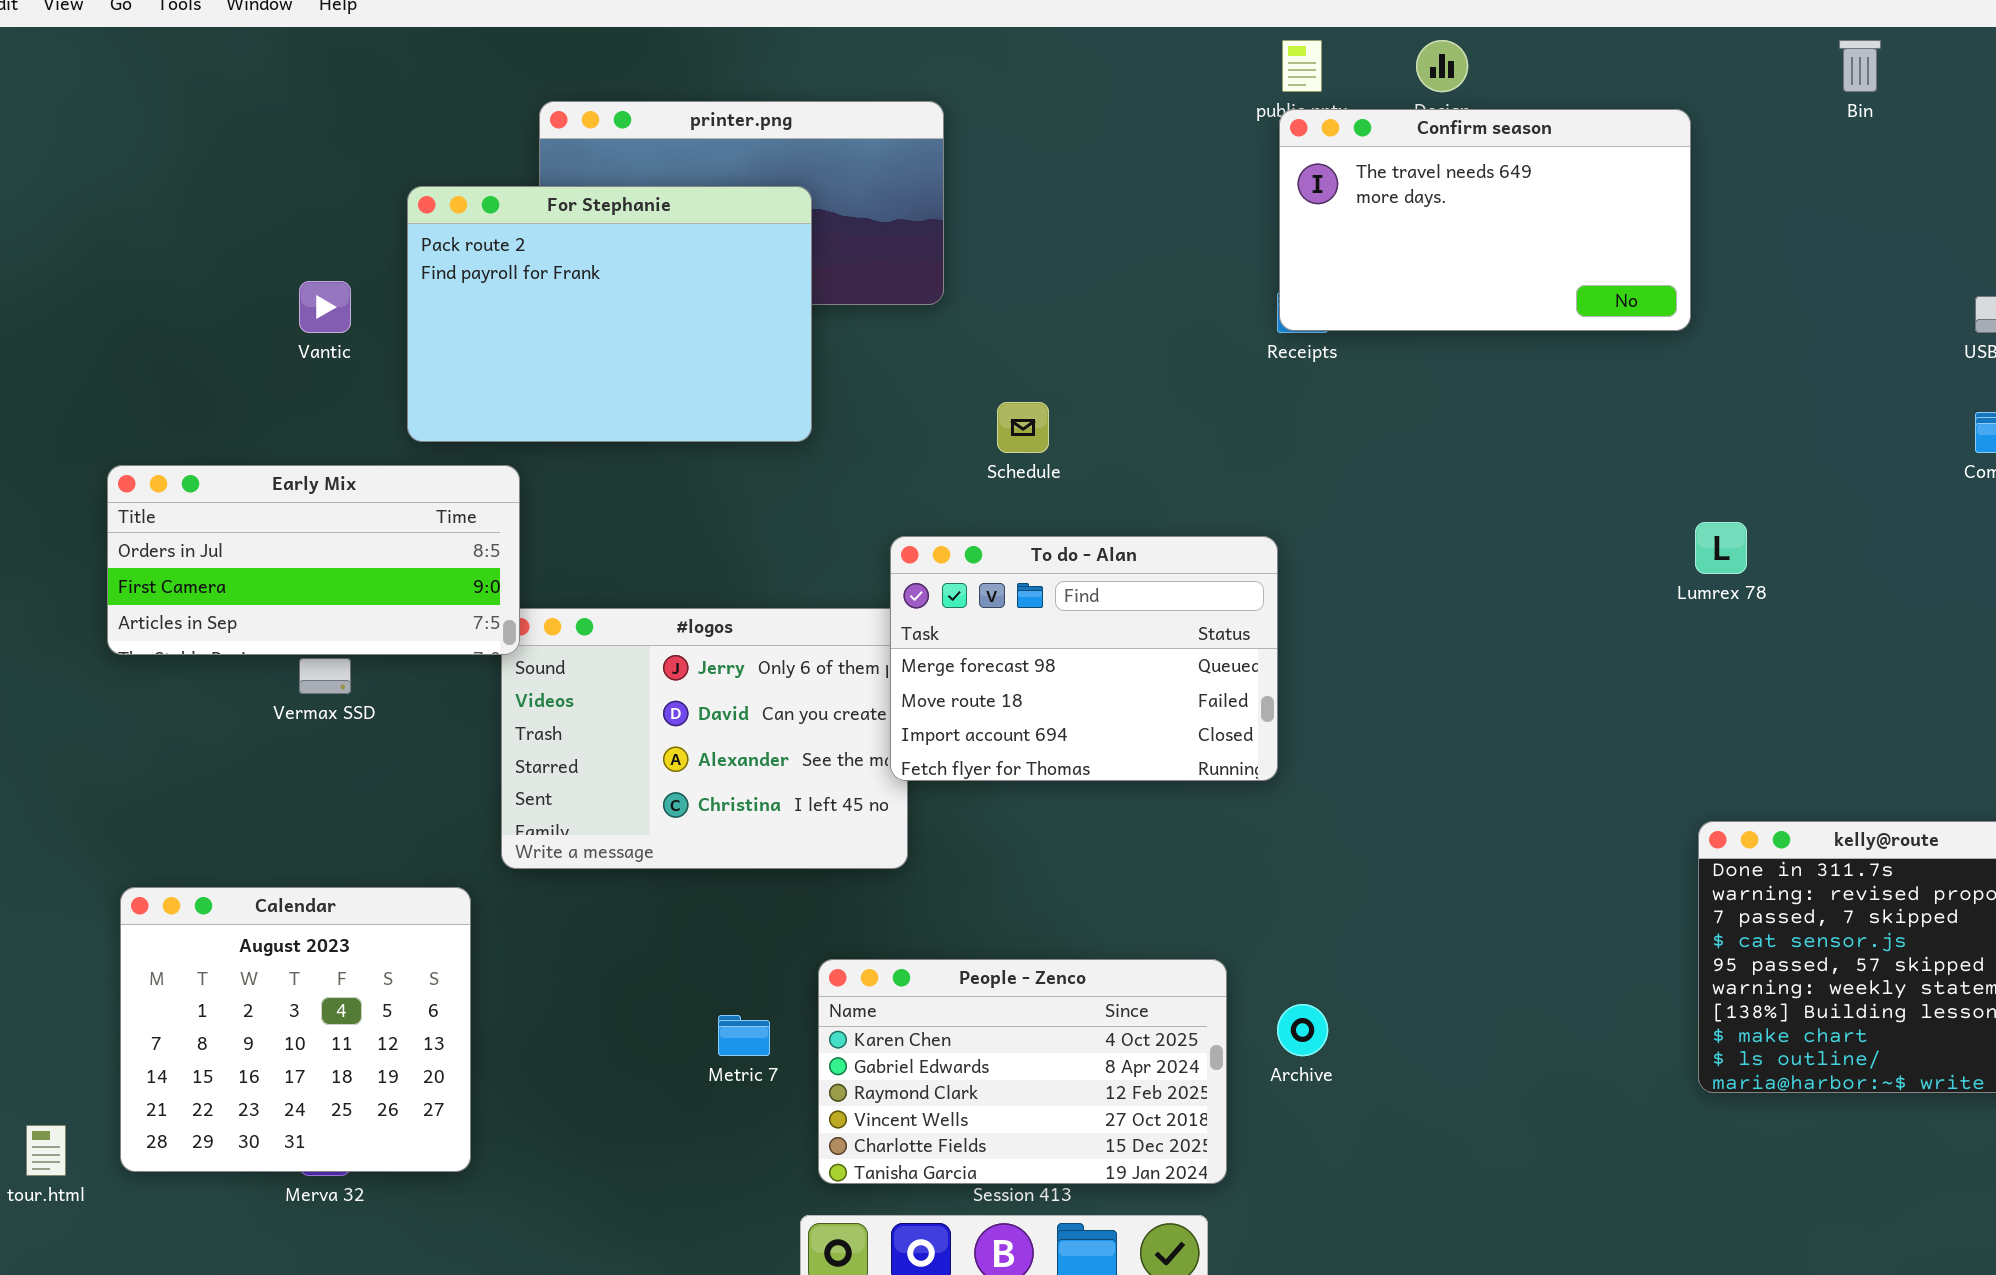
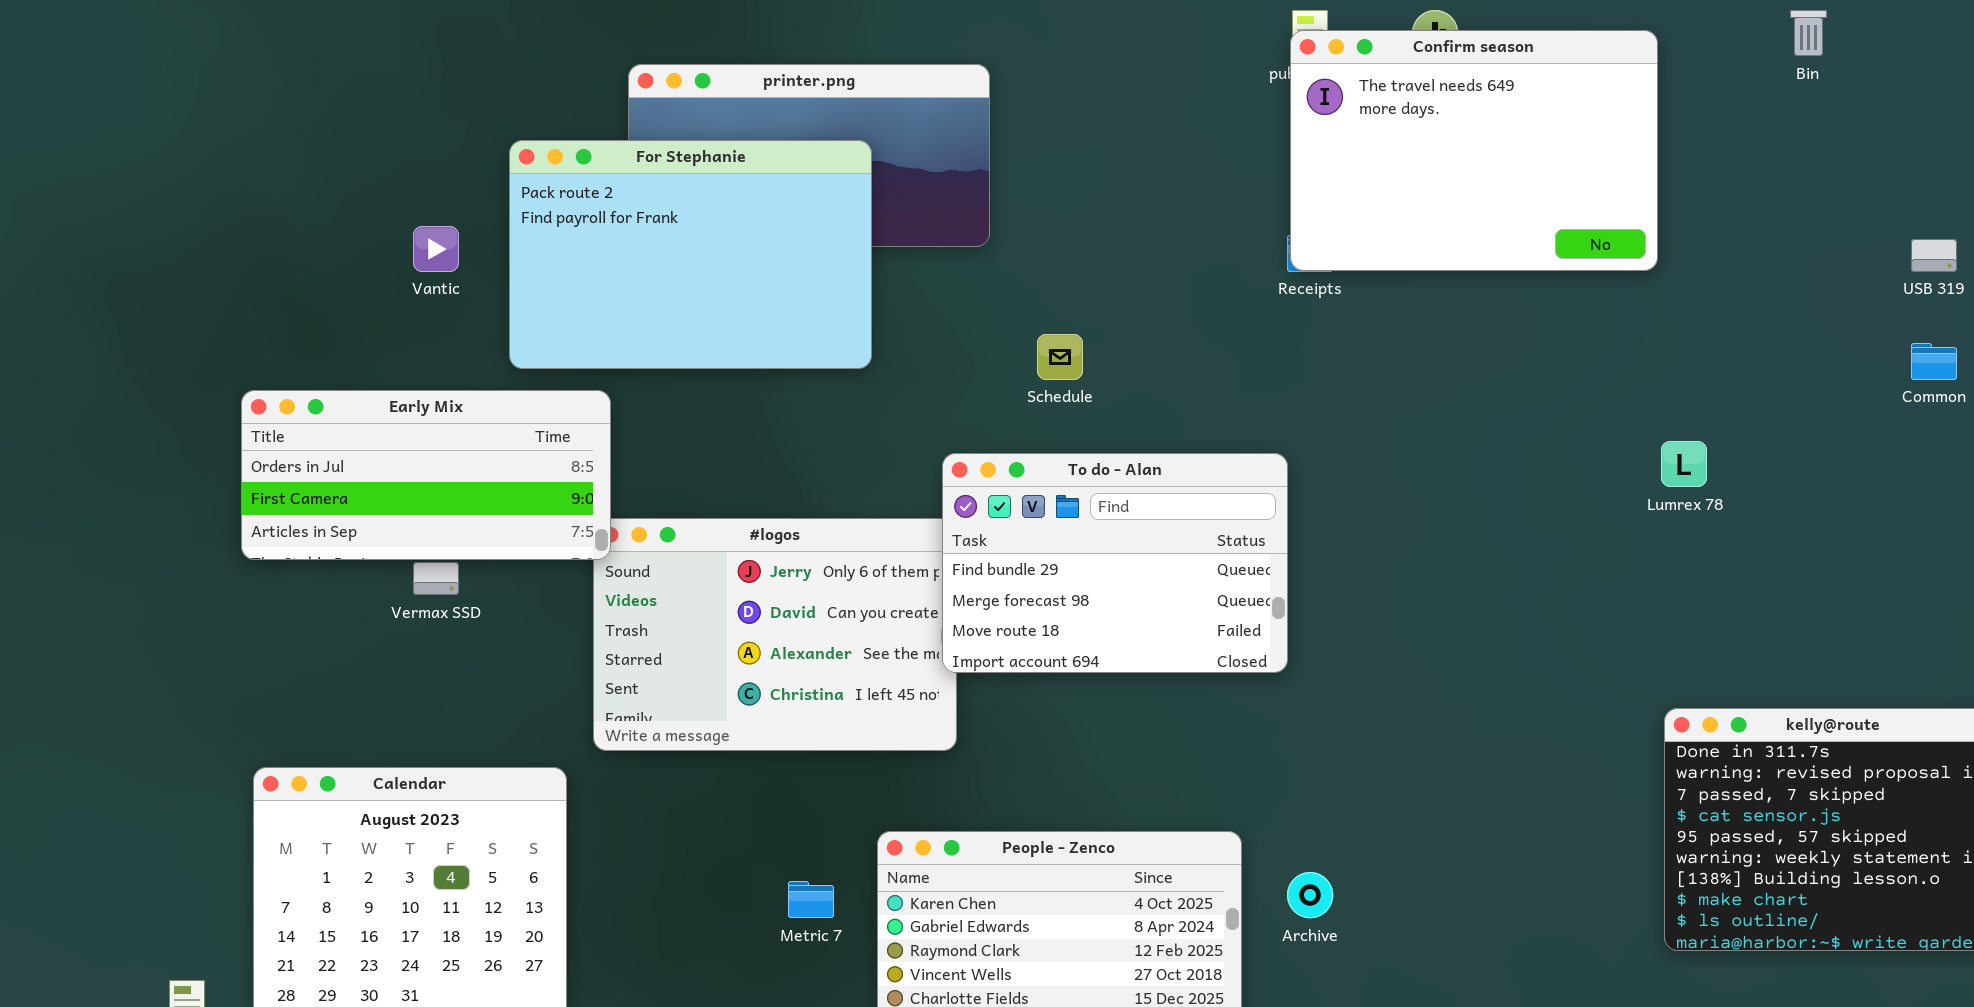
Confirm season: [1279,109,1691,331] -> [1290,30,1658,271], resized
To do - Alan: [890,536,1278,781] -> [942,453,1288,673], scrolled up 1 row

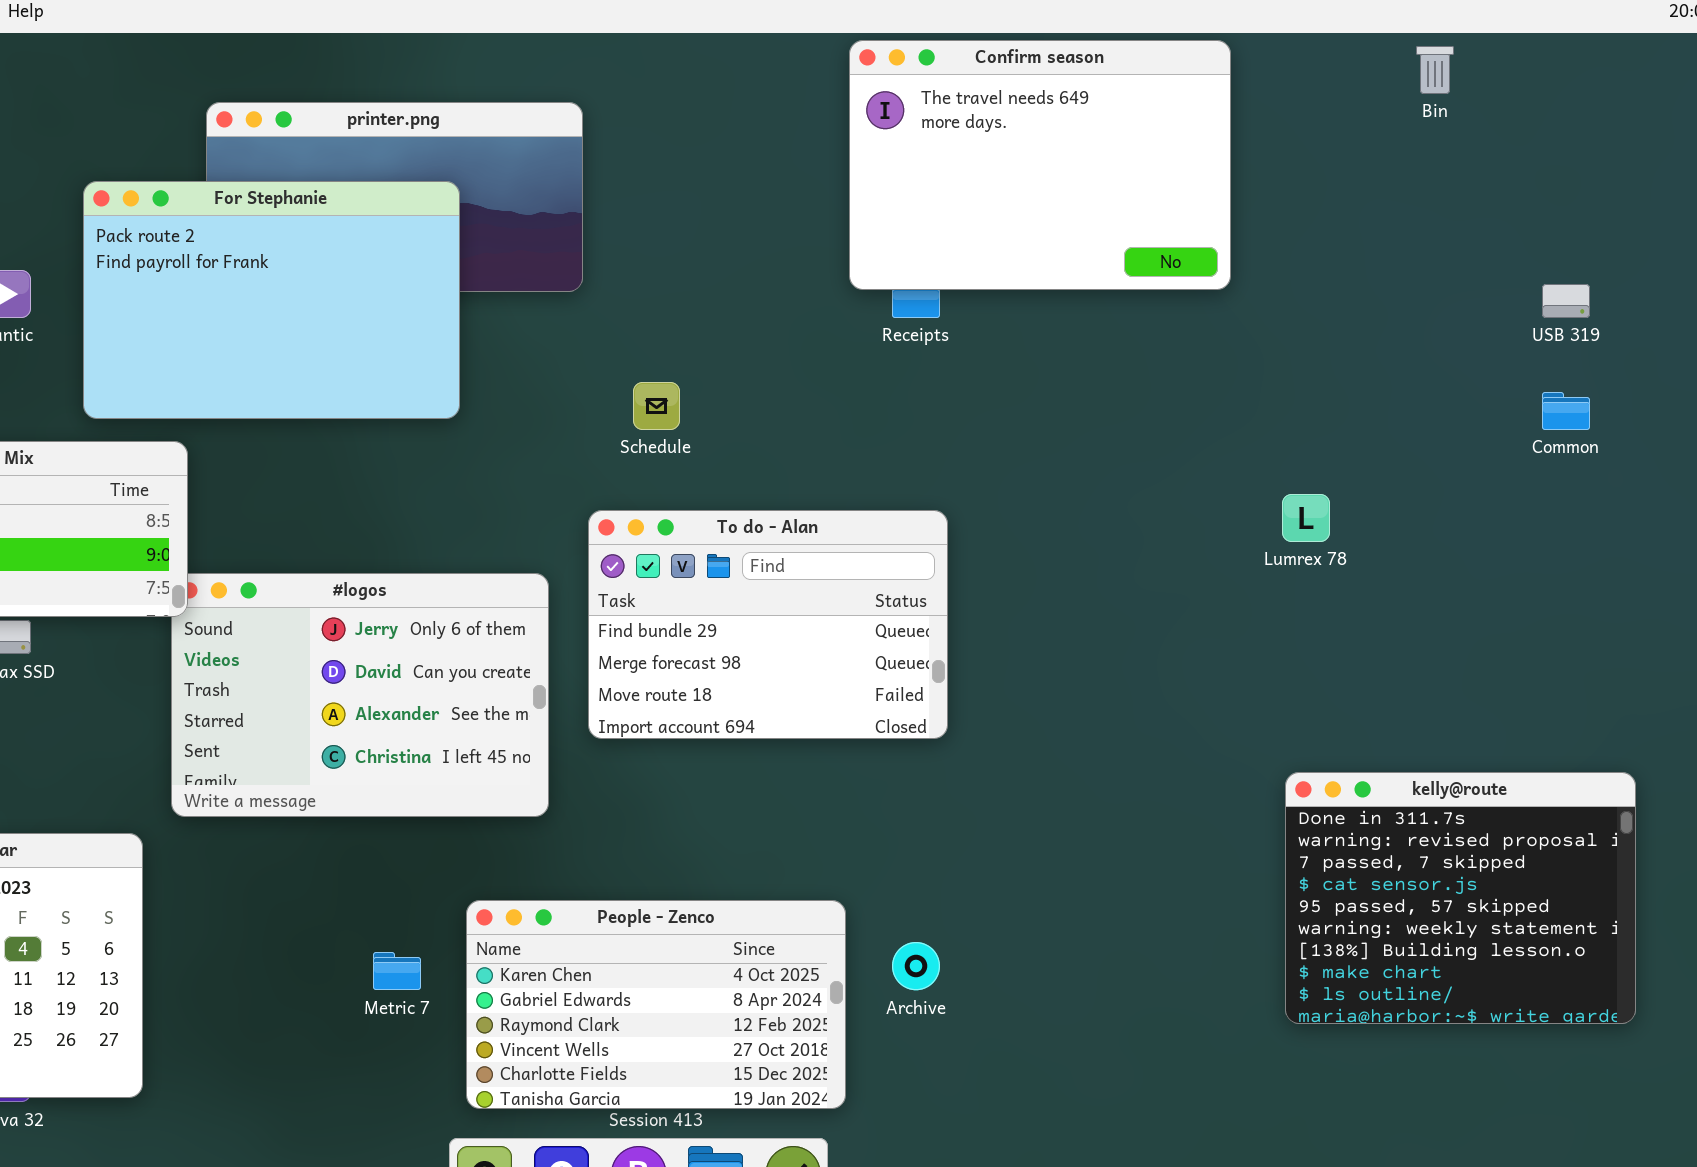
Confirm season: [1290,30,1658,271] -> [849,40,1231,290], moved
To do - Alan: [942,453,1288,673] -> [588,510,948,739], moved

